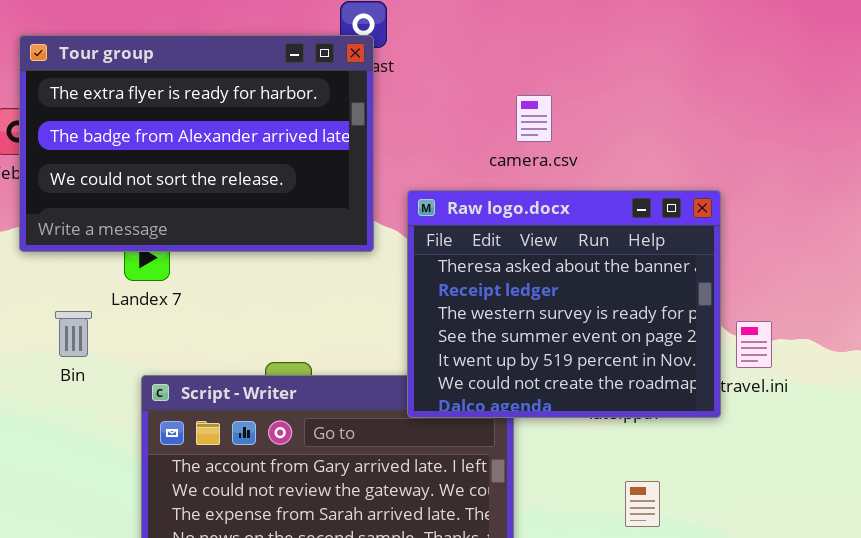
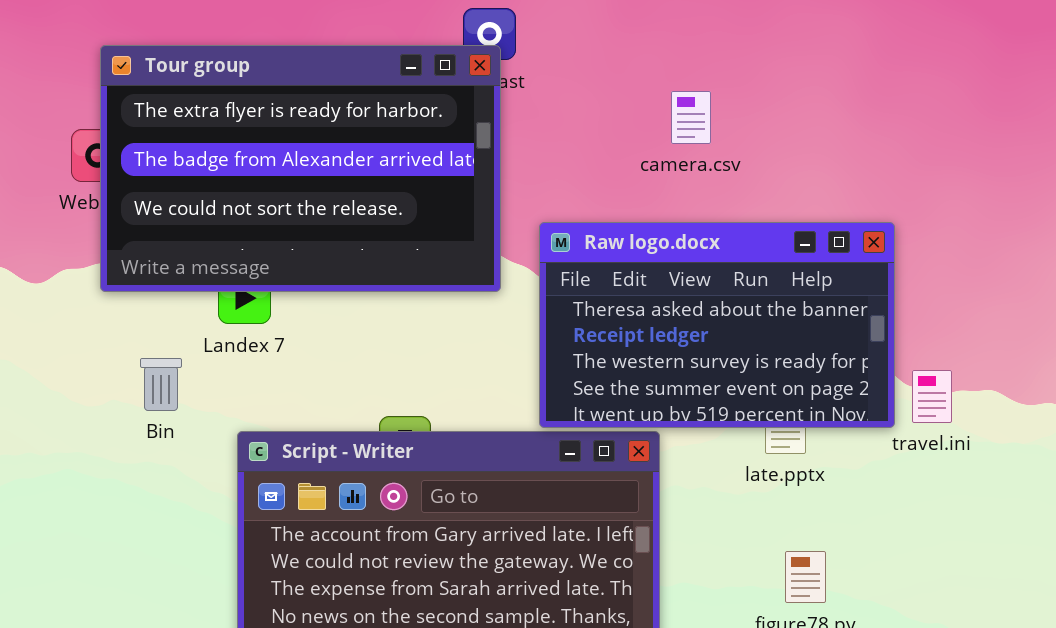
camera.csv: [516,95,552,142] -> [671,91,711,144], moved
Raw logo.docx: [407,190,721,418] -> [539,222,895,428], resized

